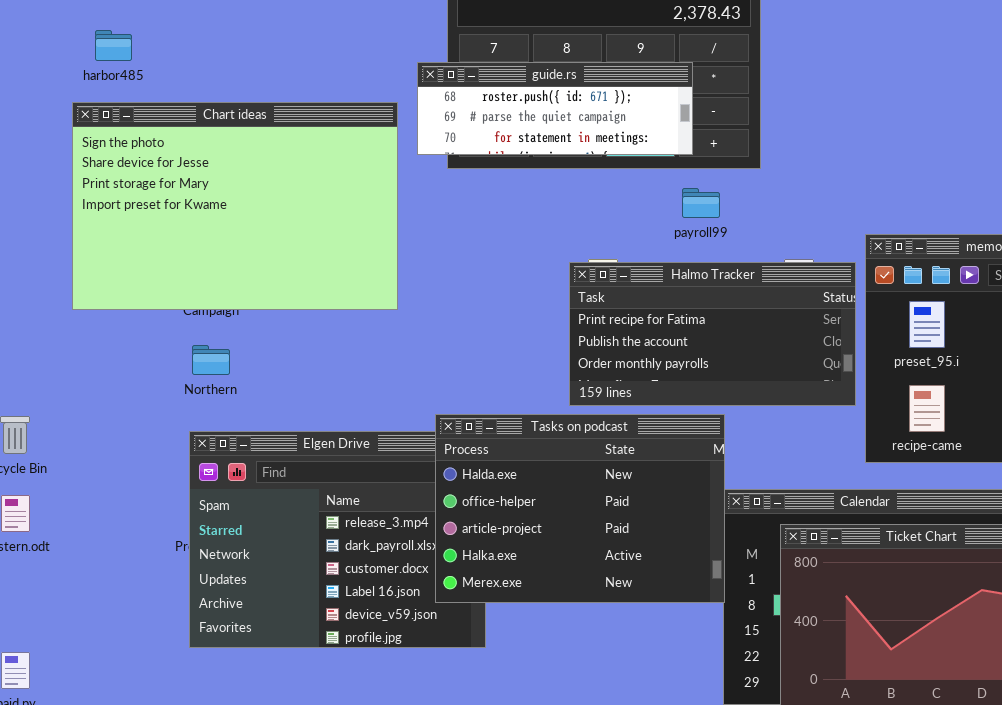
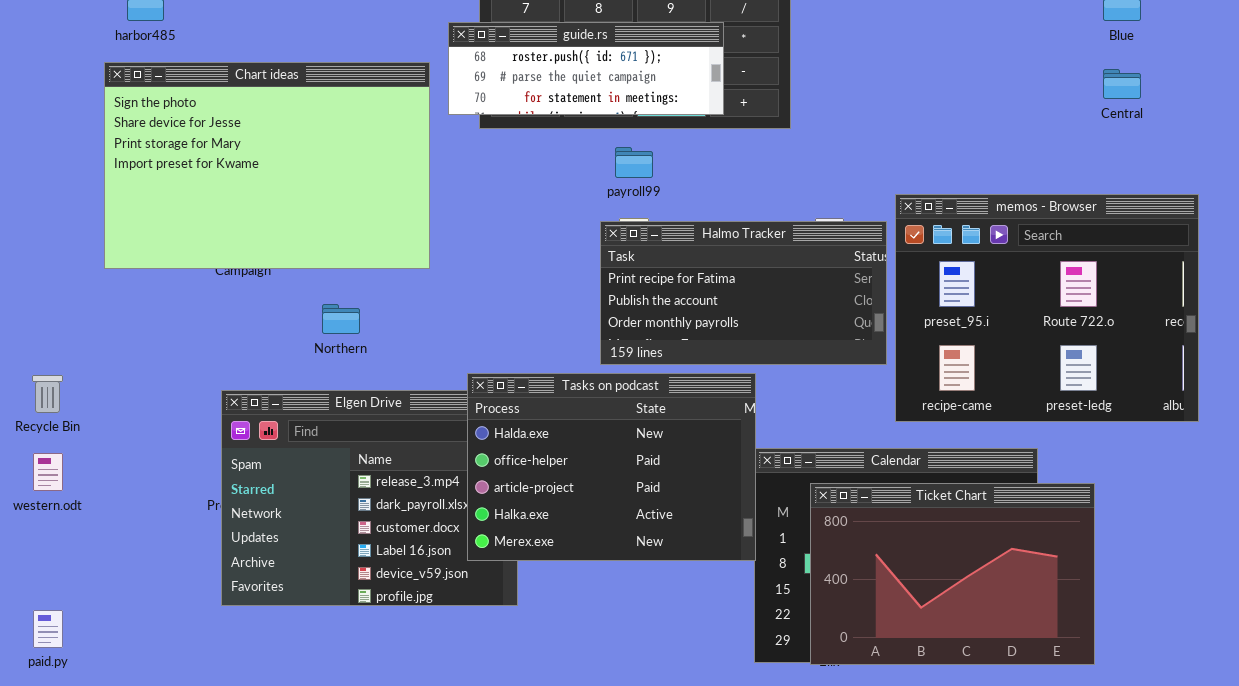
payroll99: [682,188,720,218] -> [615,147,653,178], moved
Northern: [192,345,230,375] -> [322,304,360,334], moved

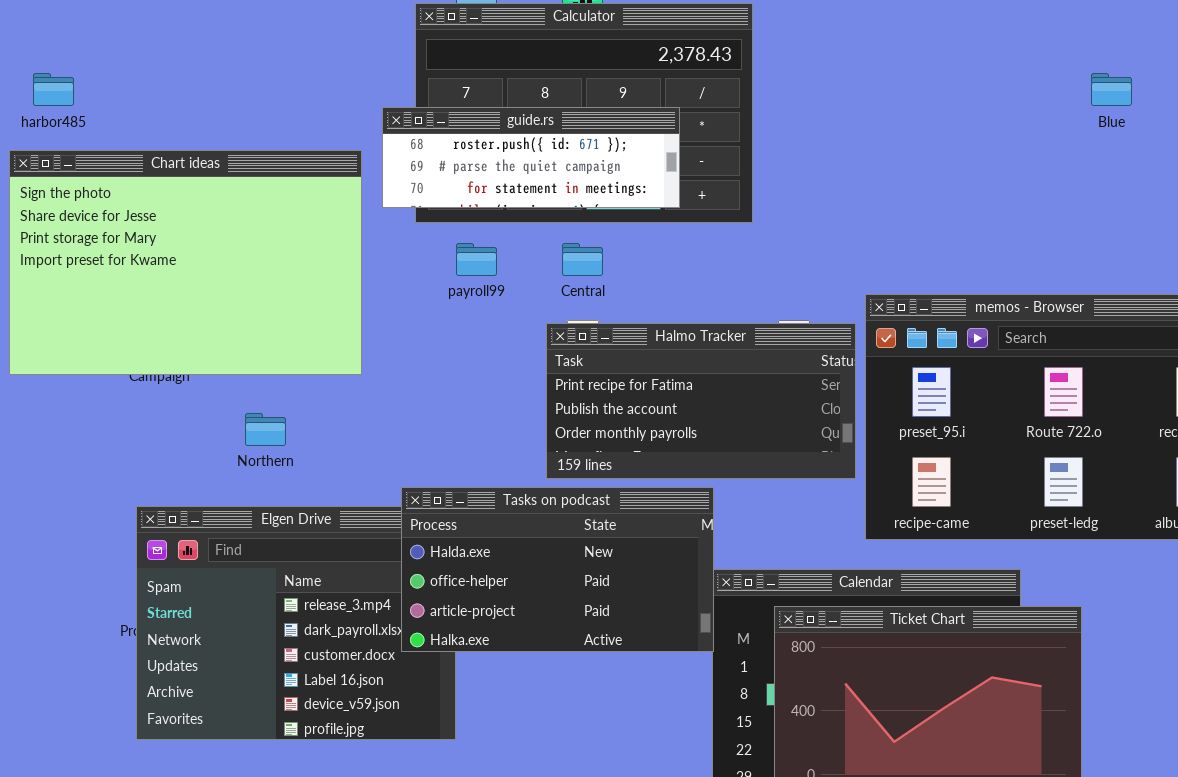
Central: [1103,69,1141,99] -> [562,243,603,276], moved
payroll99: [615,147,653,178] -> [456,243,497,276], moved
Tasks on podcast: [467,373,756,561] -> [401,487,714,652], resized

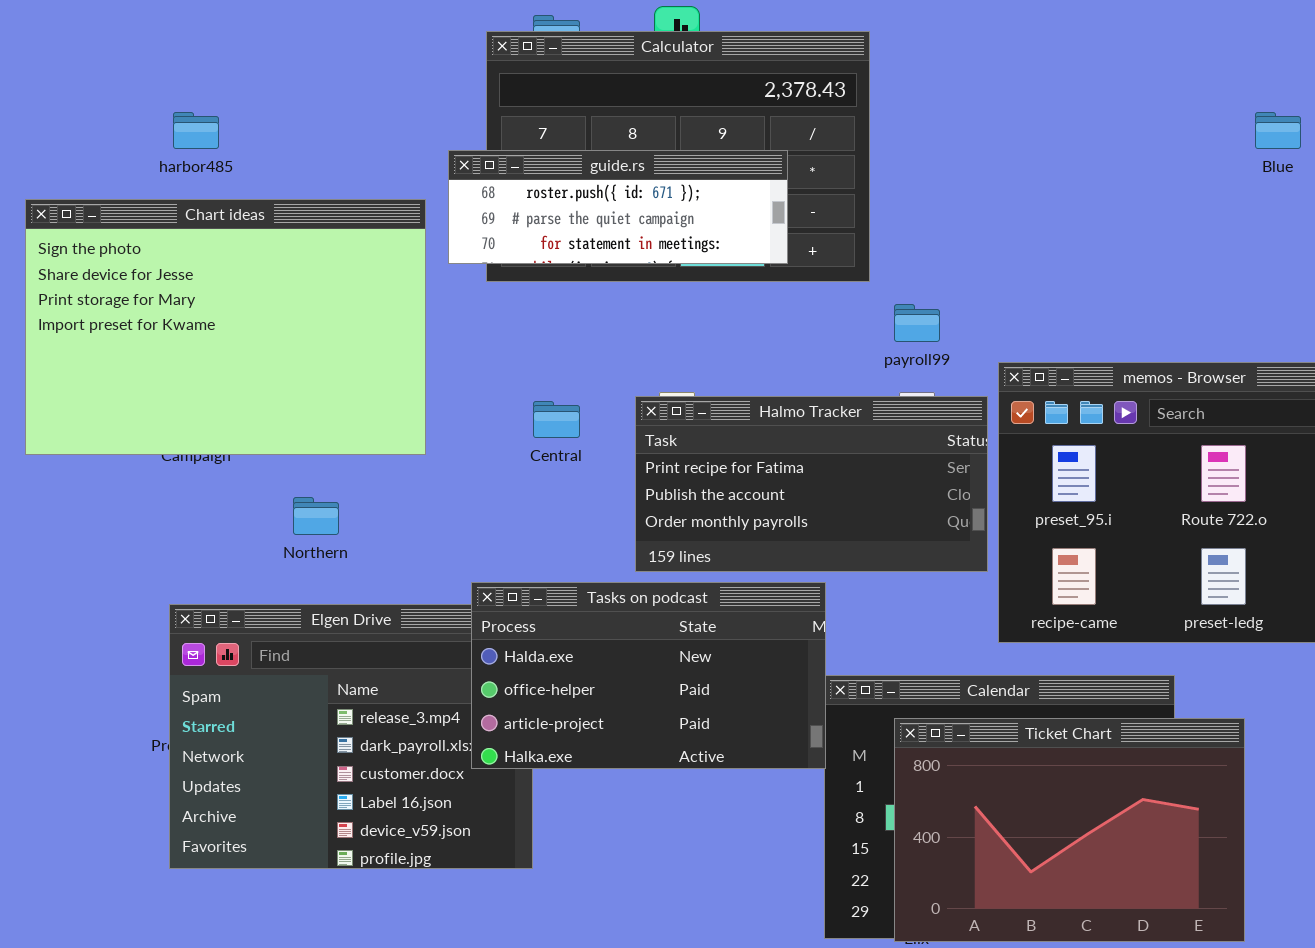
harbor485: [33,73,74,106] -> [173,112,219,149], moved
payroll99: [456,243,497,276] -> [894,304,940,342], moved
Central: [562,243,603,276] -> [533,401,580,438], moved

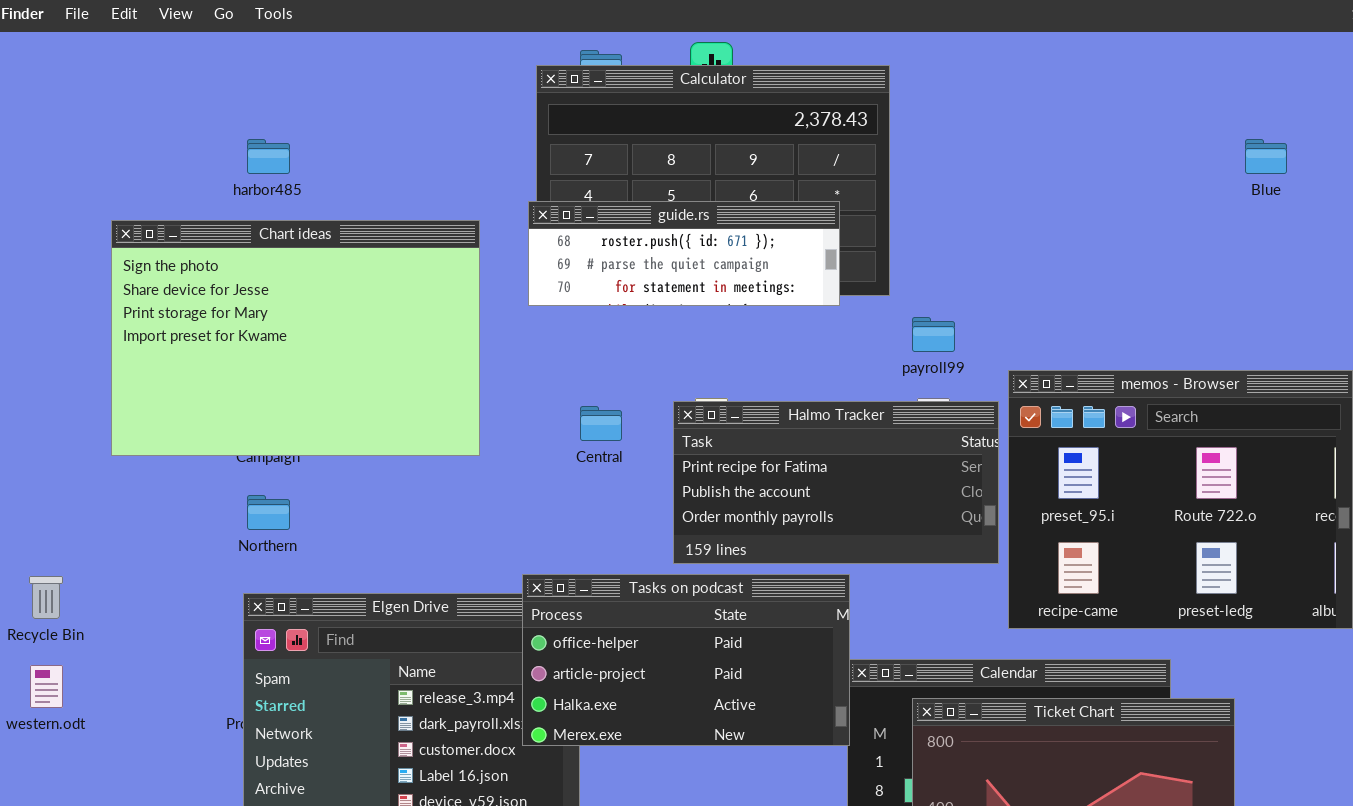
guide.rs: [448,150,788,264] -> [528,201,840,306], moved
Northern: [293,497,339,535] -> [247,495,290,530], moved
Tasks on podcast: [471,582,826,769] -> [522,574,850,746], scrolled down 1 row

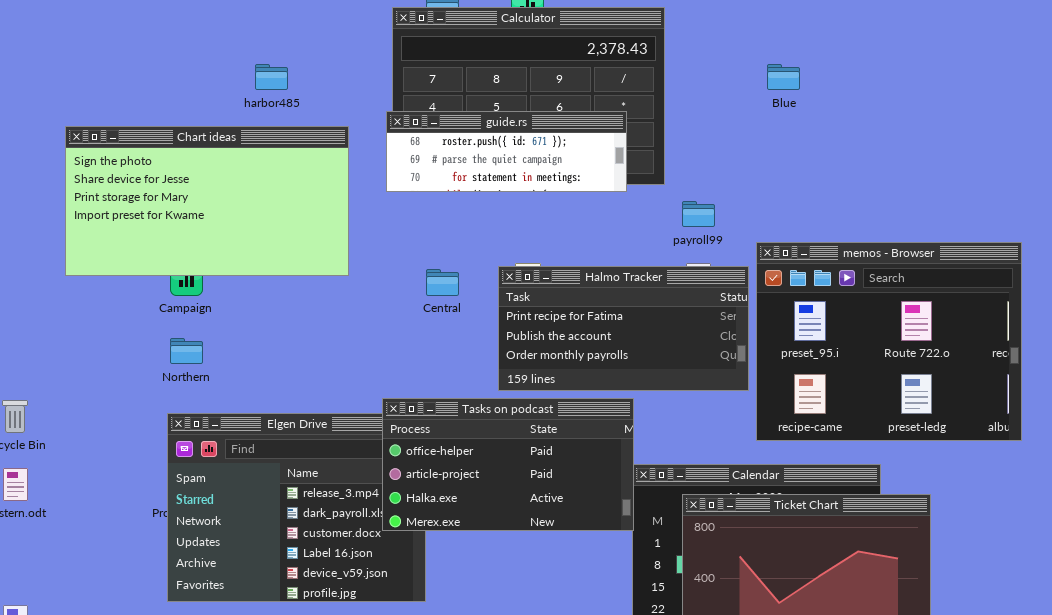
harbor485: [247,139,290,174] -> [255,64,288,90], moved
Blue: [1245,139,1287,174] -> [767,64,800,90], moved
Chart ideas: [111,220,480,456] -> [65,126,349,276], resized

